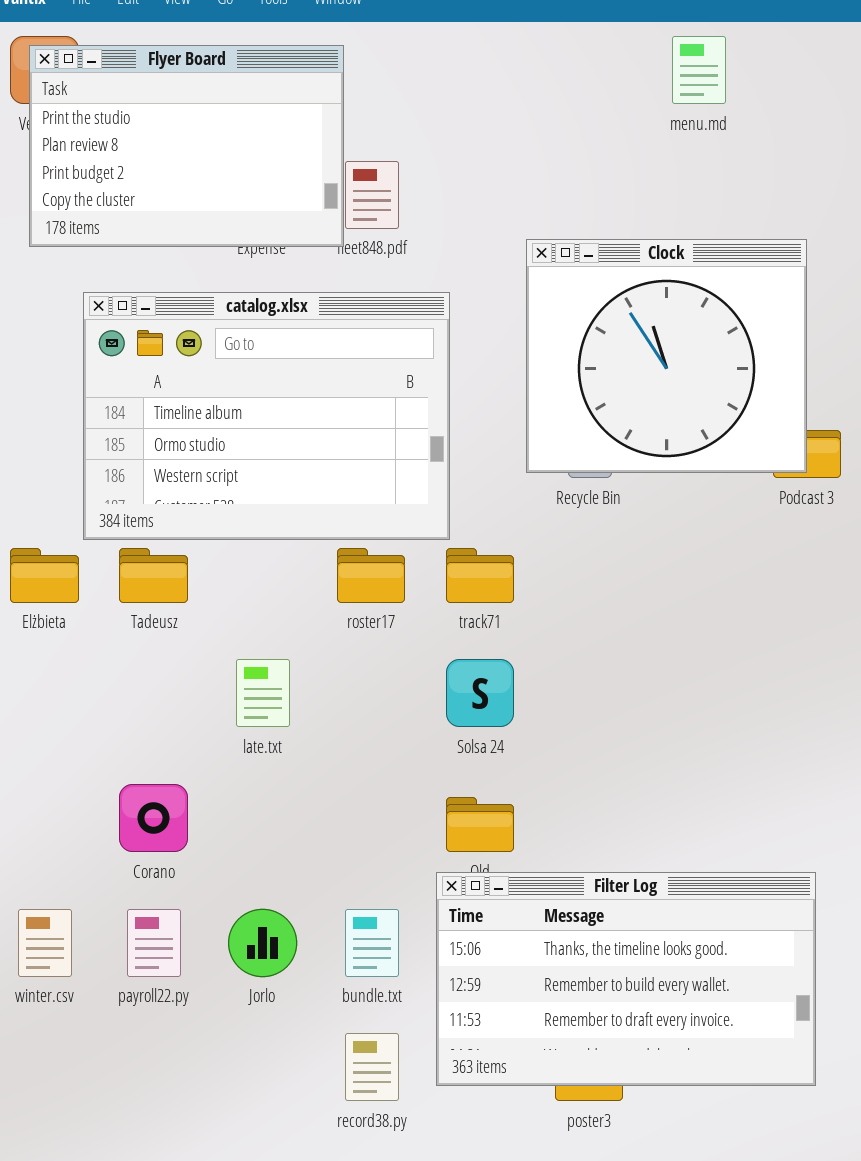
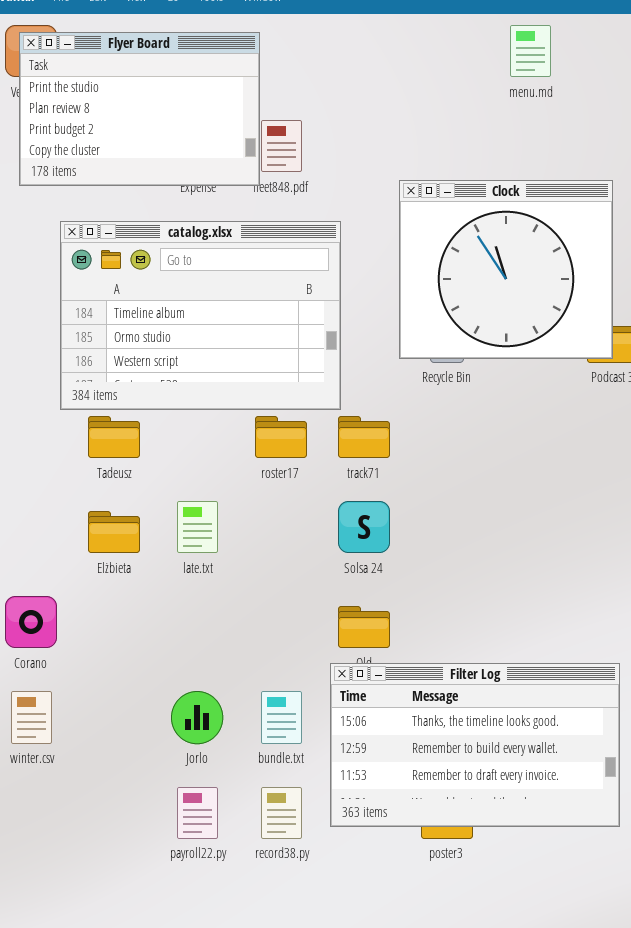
Elżbieta: [10,548,79,603] -> [88,511,140,553], moved
Corano: [119,784,188,852] -> [5,596,57,648], moved
payroll22.py: [127,909,181,977] -> [177,787,218,839], moved

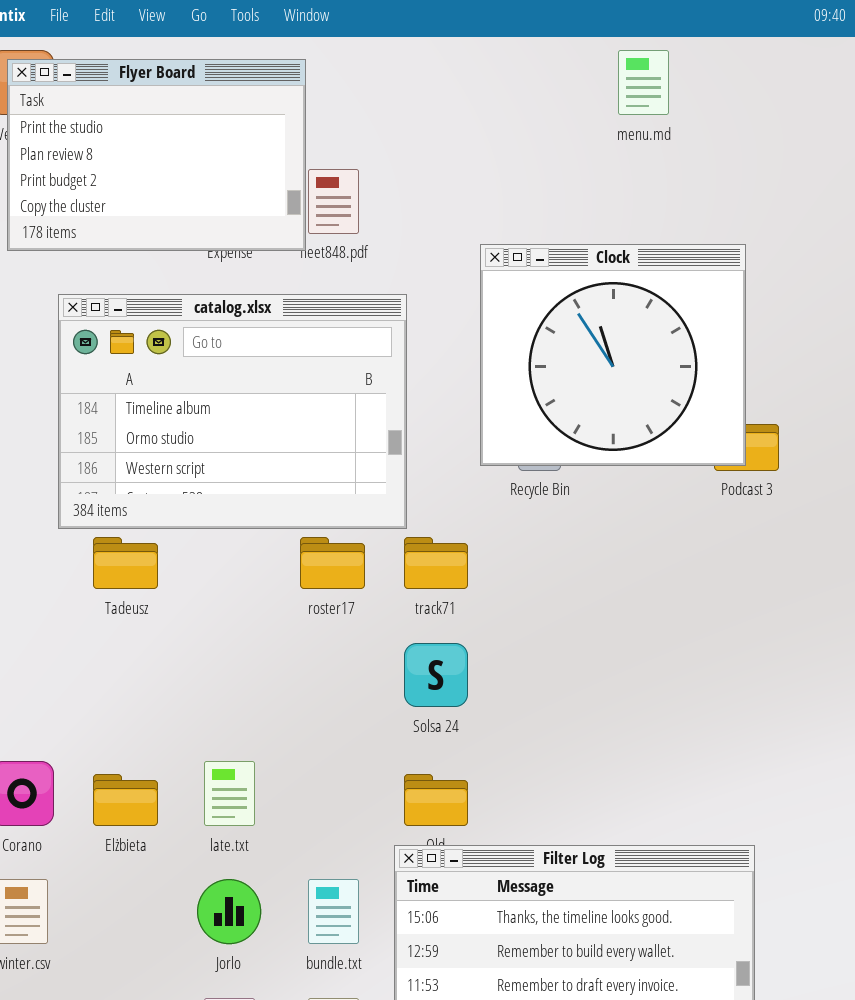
late.txt: [177,501,218,553] -> [204,761,255,826], moved
Elżbieta: [88,511,140,553] -> [93,774,158,826], moved

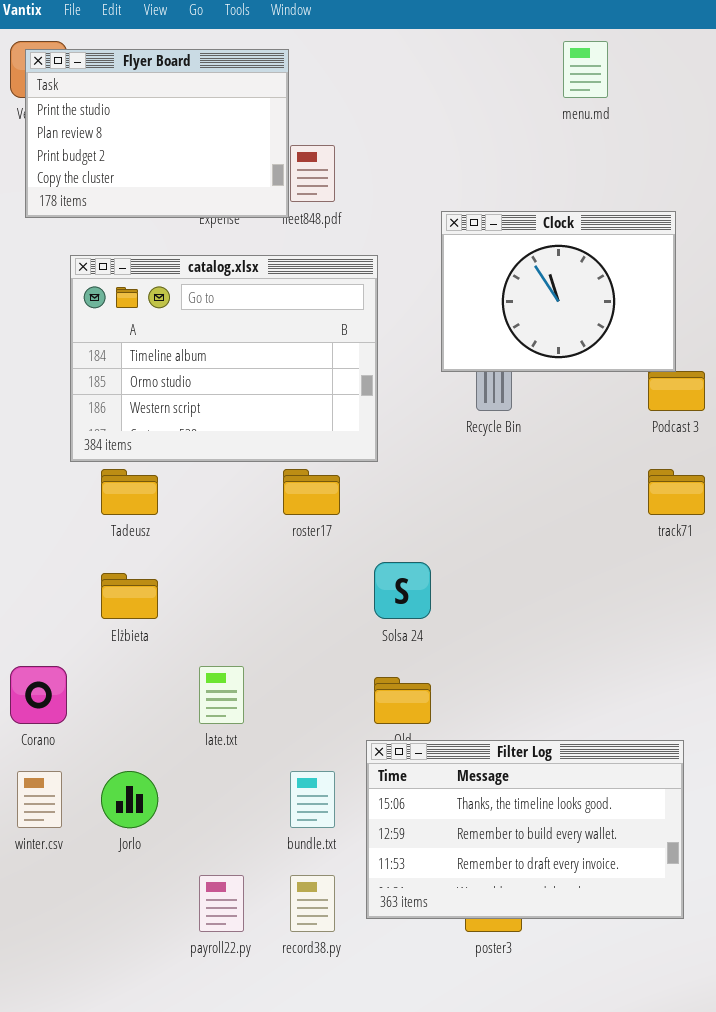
Clock: [480,244,746,466] -> [441,211,676,372], resized
track71: [404,537,468,589] -> [648,469,705,515], moved
Elżbieta: [93,774,158,826] -> [101,573,158,619], moved
Jorlo: [197,879,261,944] -> [101,771,158,828], moved

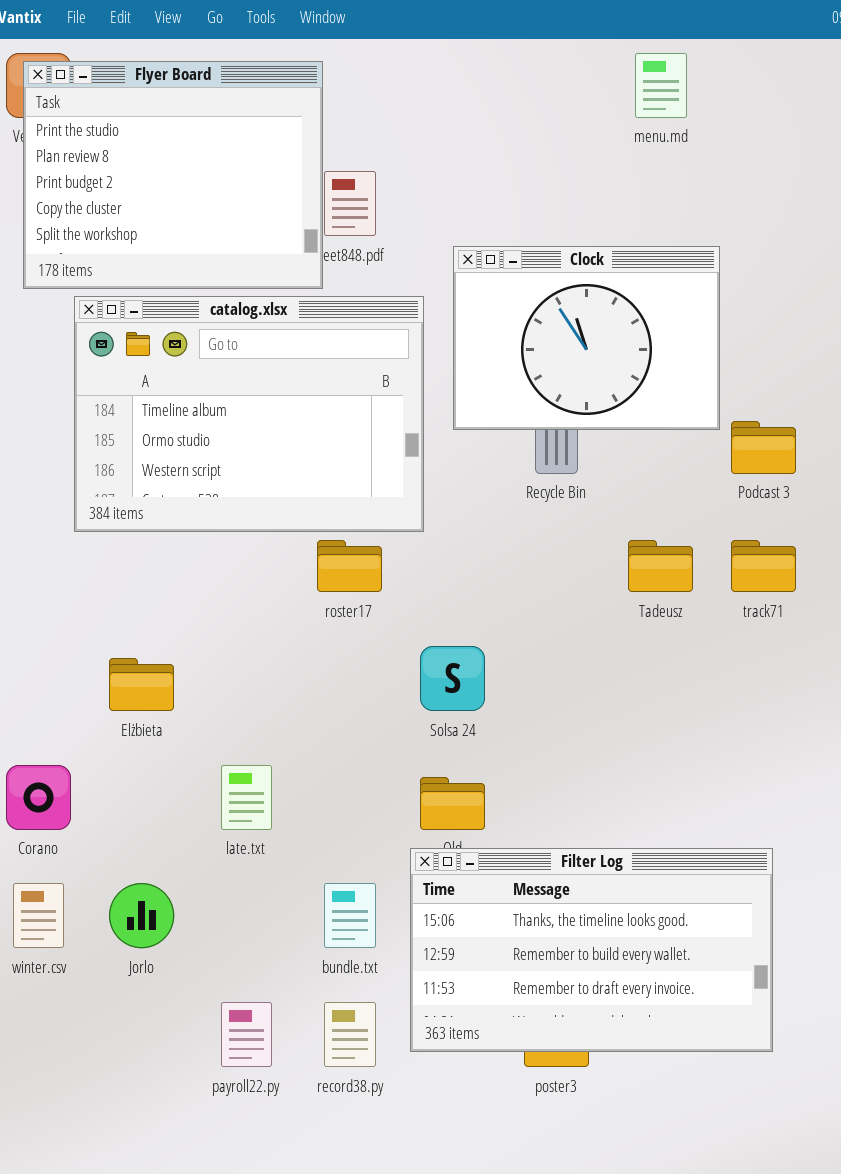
Flyer Board: [25,49,289,218] -> [23,61,323,289], resized
Clock: [441,211,676,372] -> [453,246,720,430], moved
Tadeusz: [101,469,158,515] -> [628,540,693,592], moved

